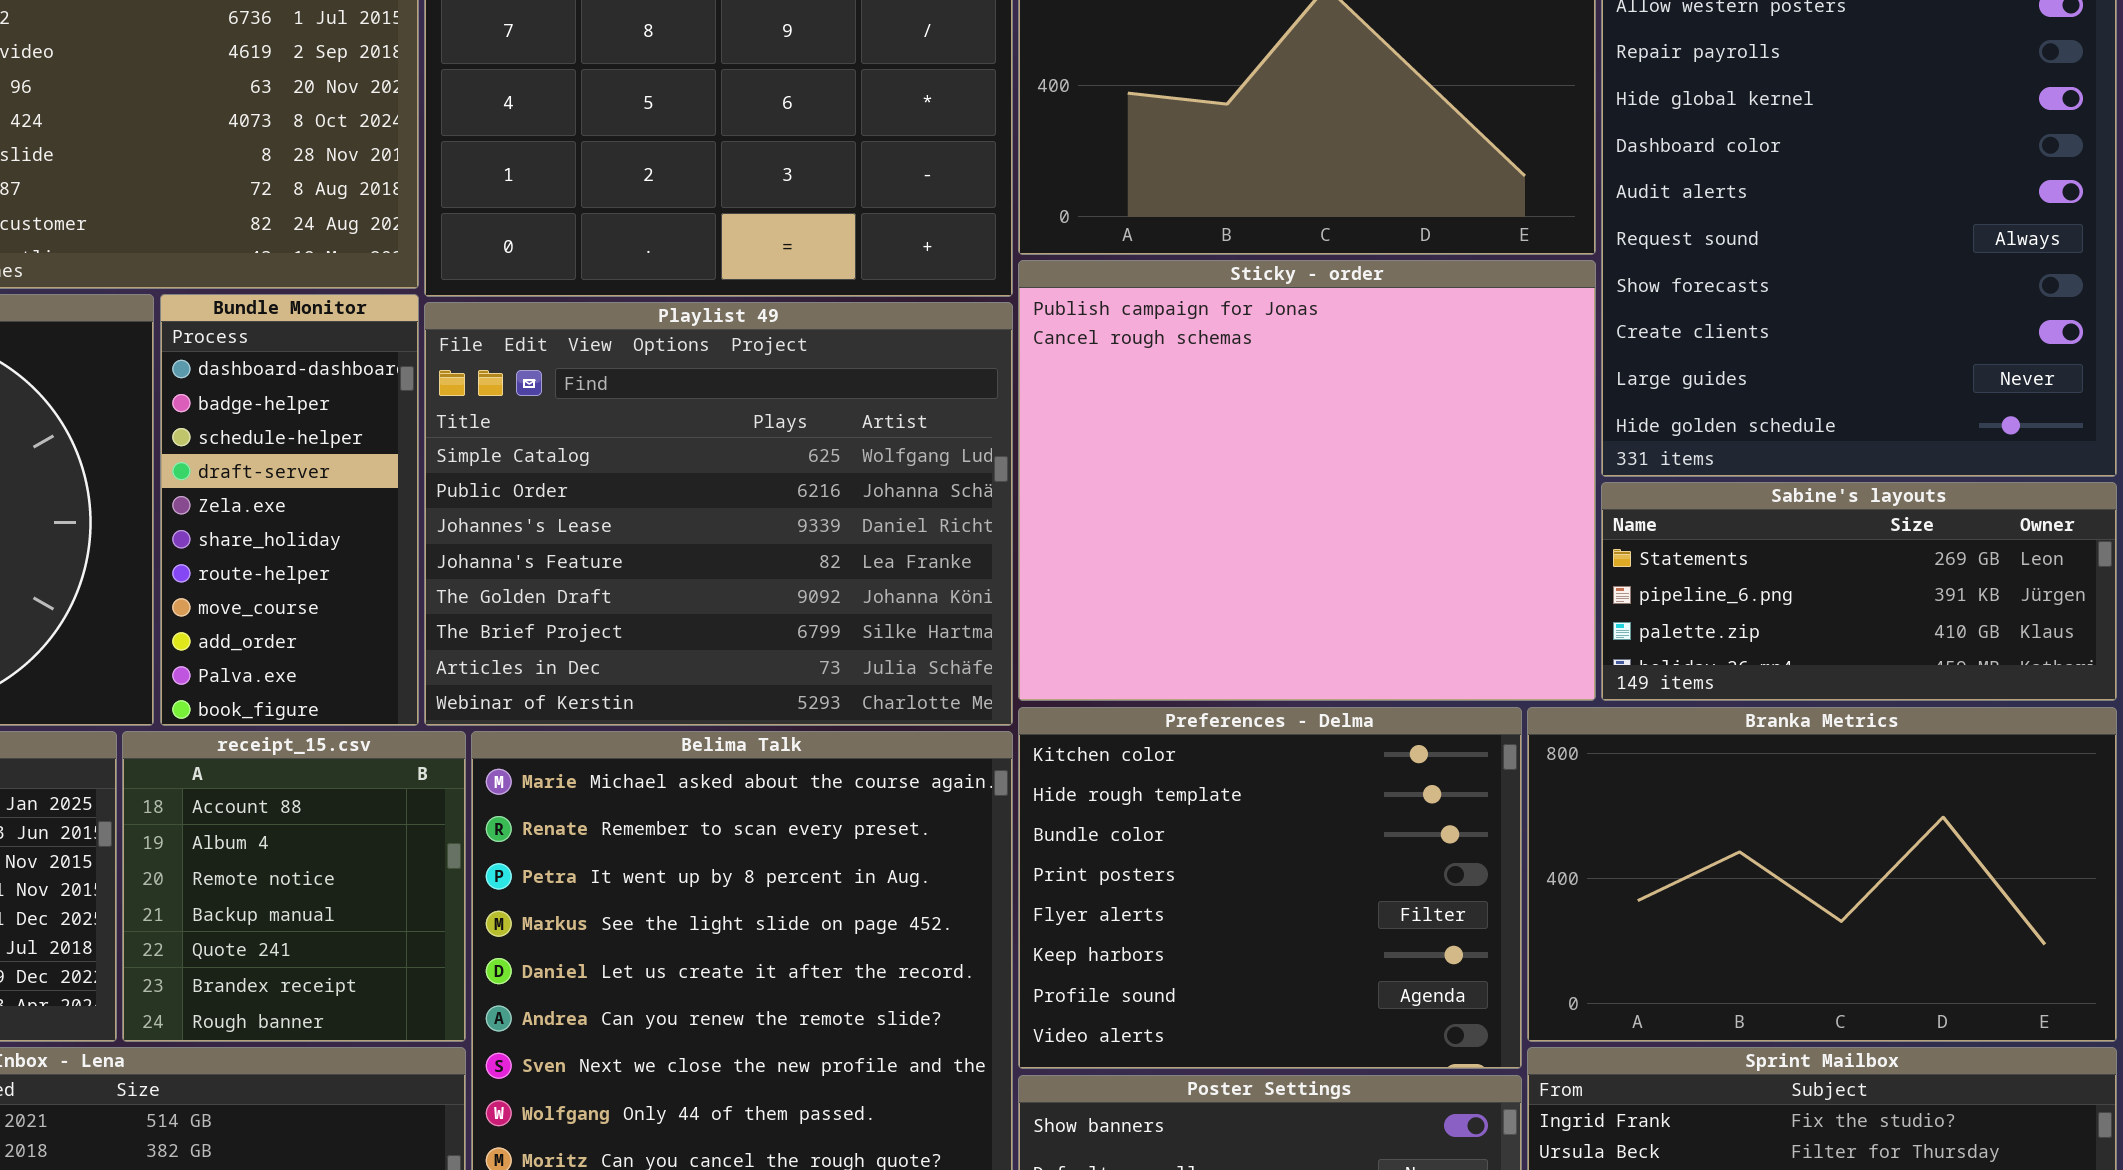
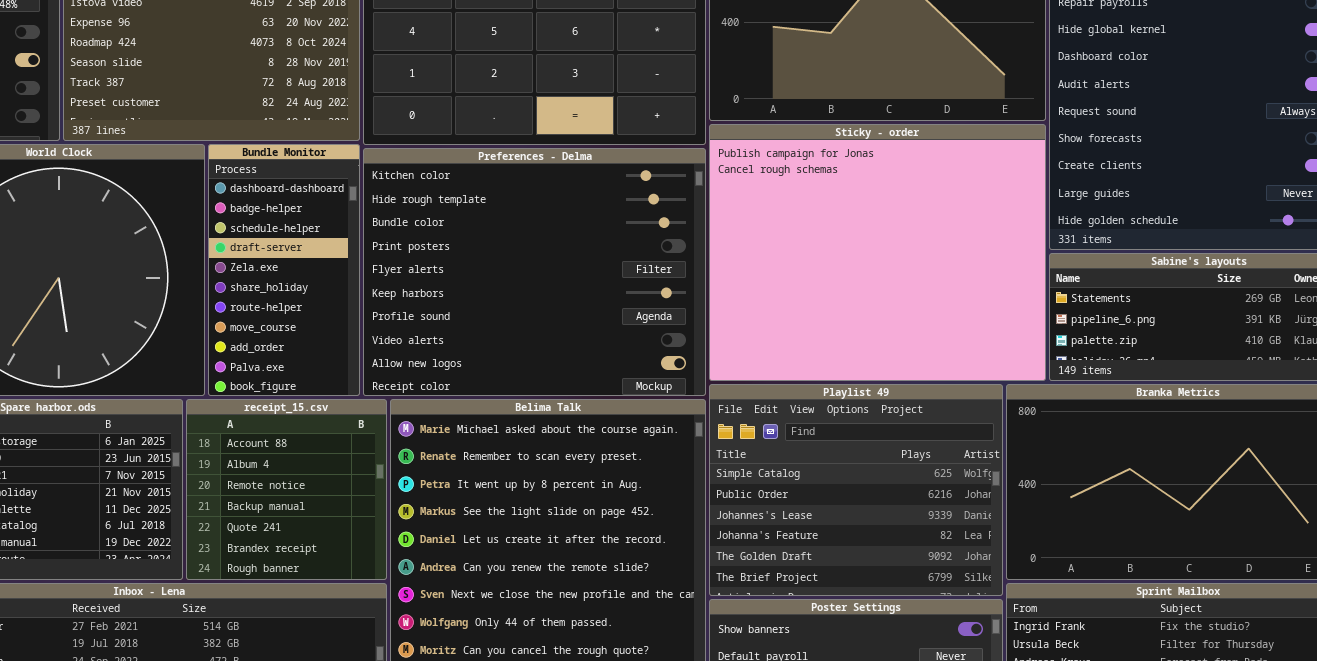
Playlist 49: [424,302,1013,726] -> [709,384,1003,596], moved, resized
Preferences - Delma: [1018,707,1522,1069] -> [363,148,706,396], moved, resized

